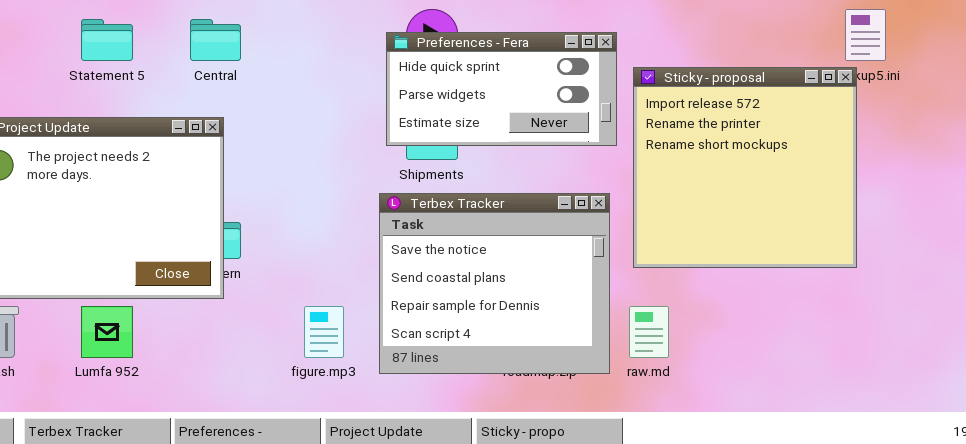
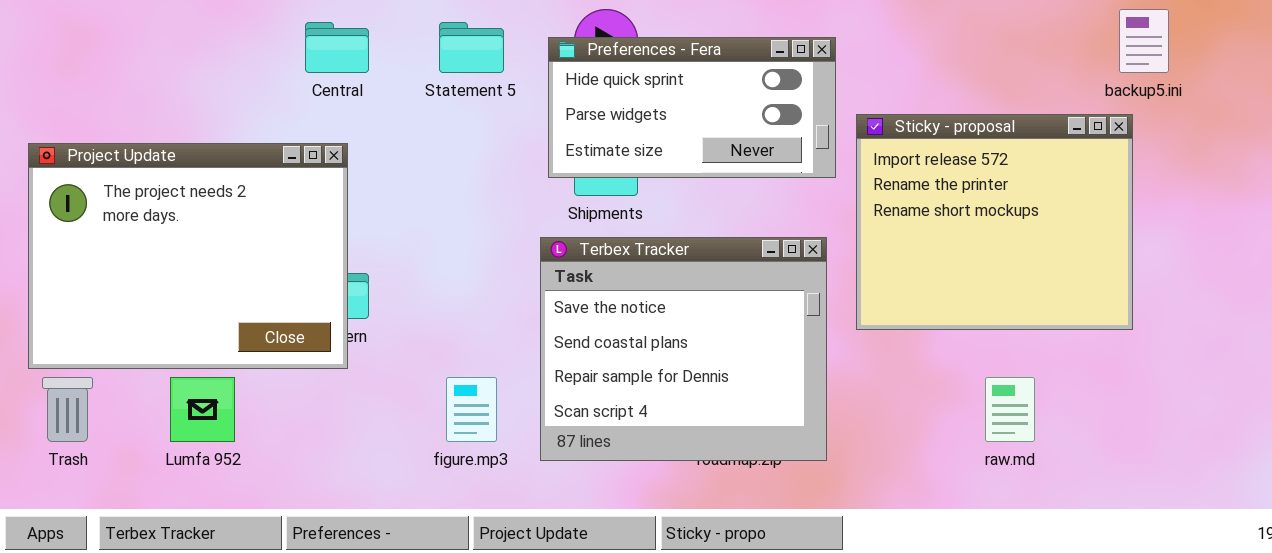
Statement 5: [81,19,133,61] -> [439,22,504,73], moved
Sticky - proposal: [633,67,857,268] -> [856,114,1133,330], resized
raw.md: [629,306,669,358] -> [985,377,1035,442], moved

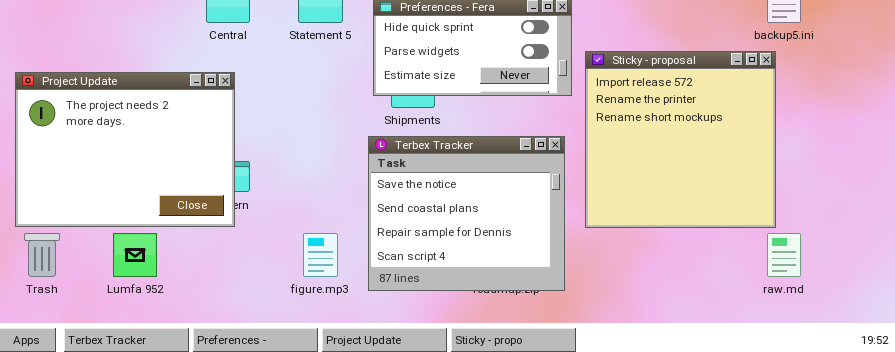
Sticky - proposal: [856,114,1133,330] -> [585,51,776,228], resized
raw.md: [985,377,1035,442] -> [767,233,801,277], moved

